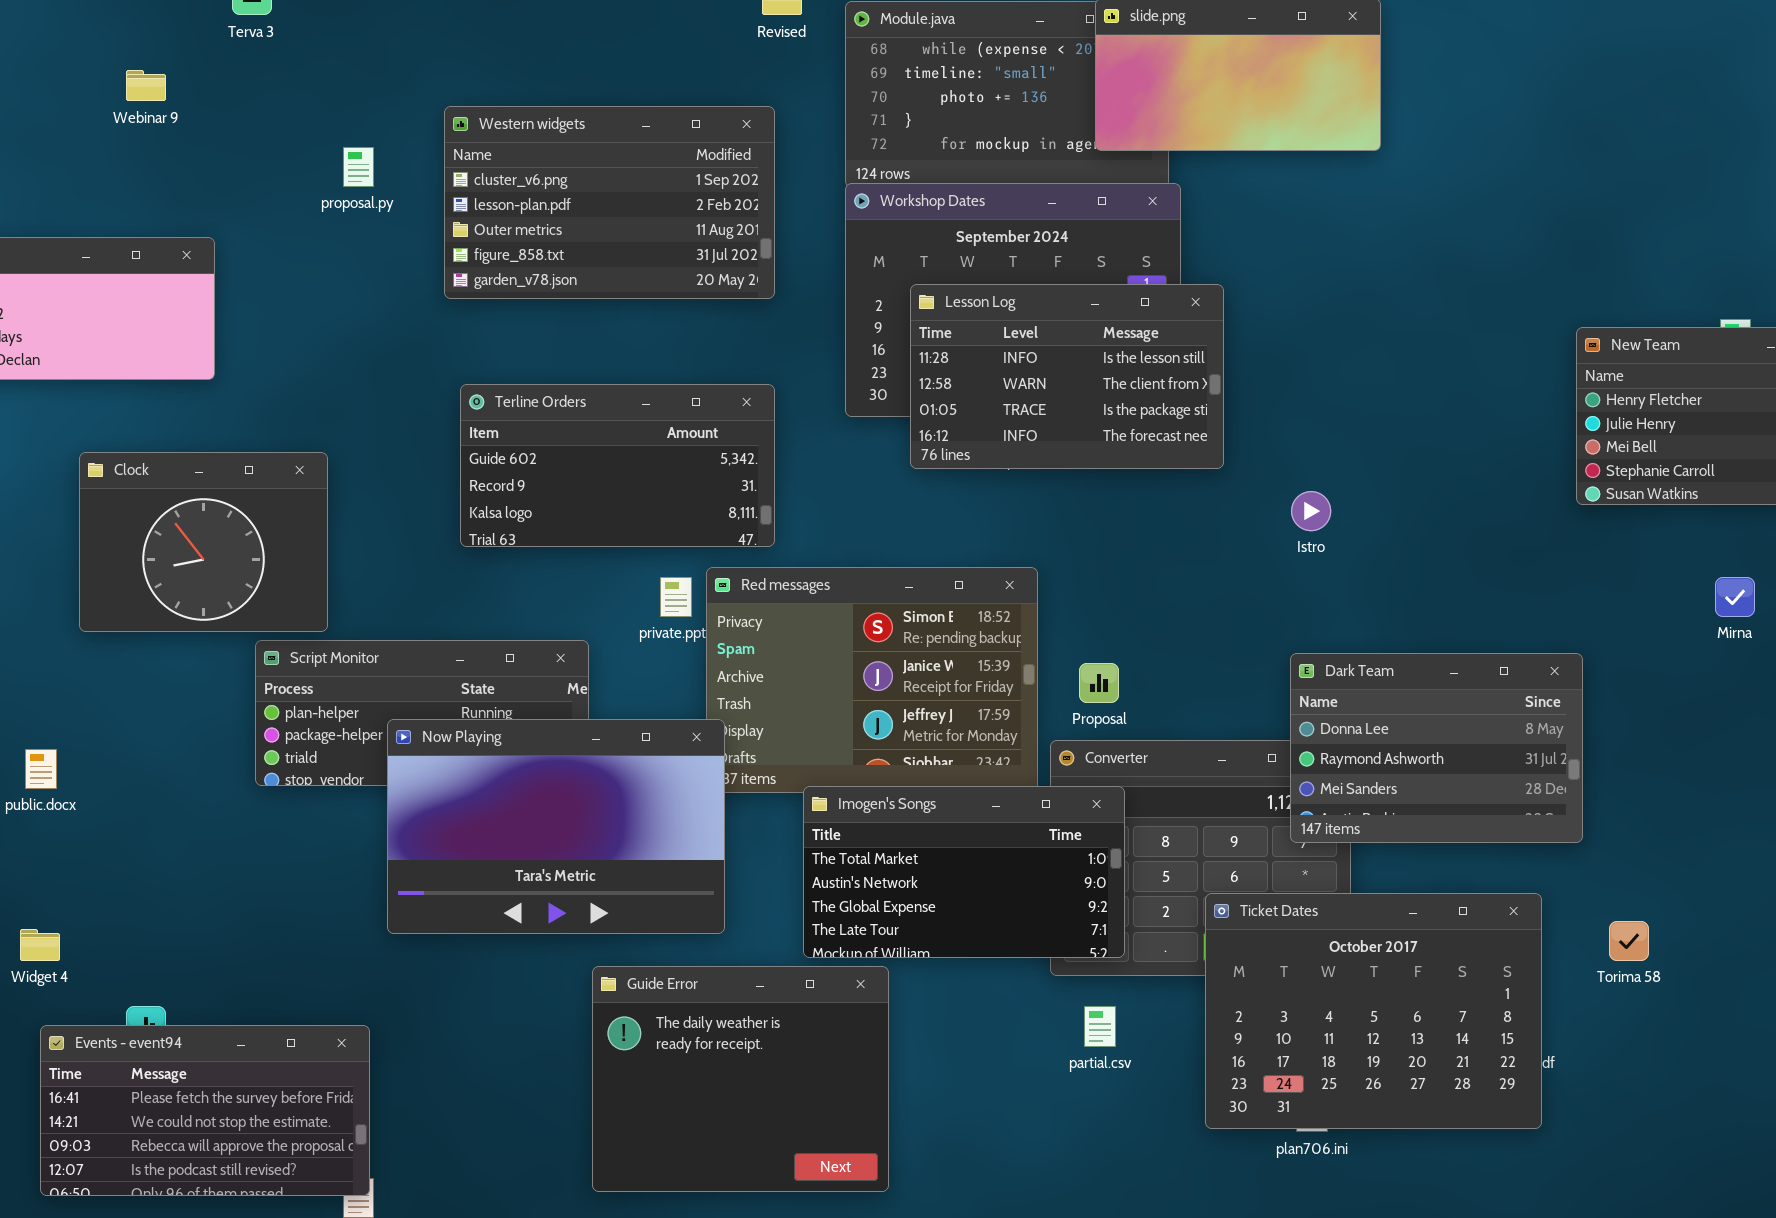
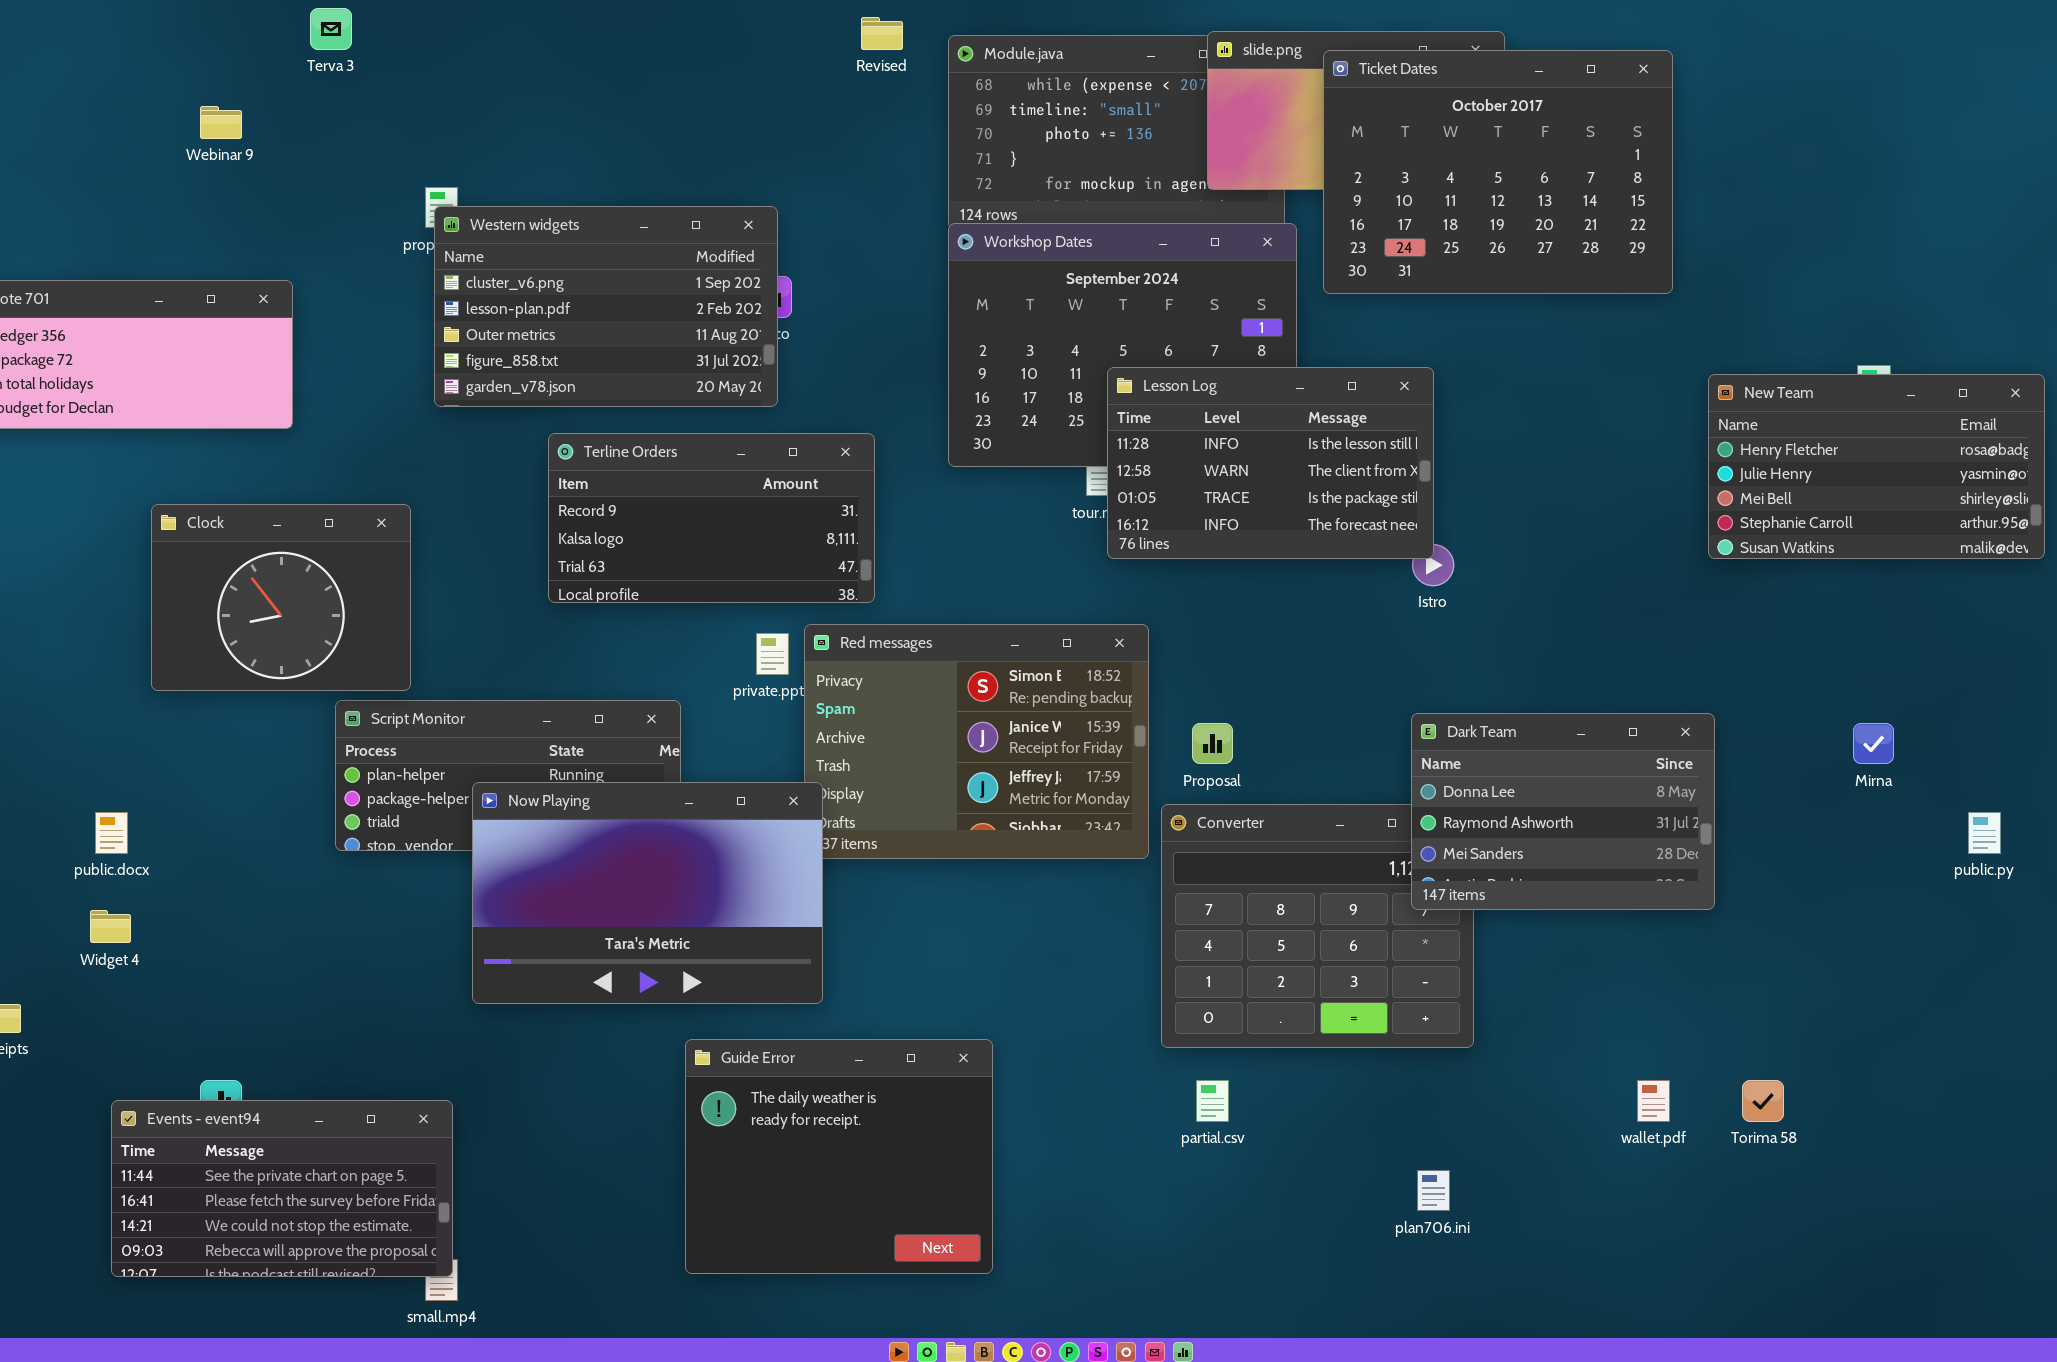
Western widgets: [444,106,775,299] -> [434,206,778,407], moved
Lesson Log: [910,284,1224,469] -> [1107,367,1434,559], moved
Terline Orders: [460,384,775,547] -> [548,433,875,603], scrolled down 1 row
Mirna: [1715,577,1755,617] -> [1853,723,1894,764], moved
Imogen's Songs: [803,786,1125,958] -> none, closed
Ticket Dates: [1205,893,1542,1129] -> [1323,50,1673,294], moved
Torima 58: [1609,921,1649,961] -> [1742,1080,1784,1122], moved
Widget 4: [20,929,60,961] -> [90,910,131,943], moved
Events - event94: [40,1025,370,1196] -> [111,1100,453,1277], scrolled up 1 row

